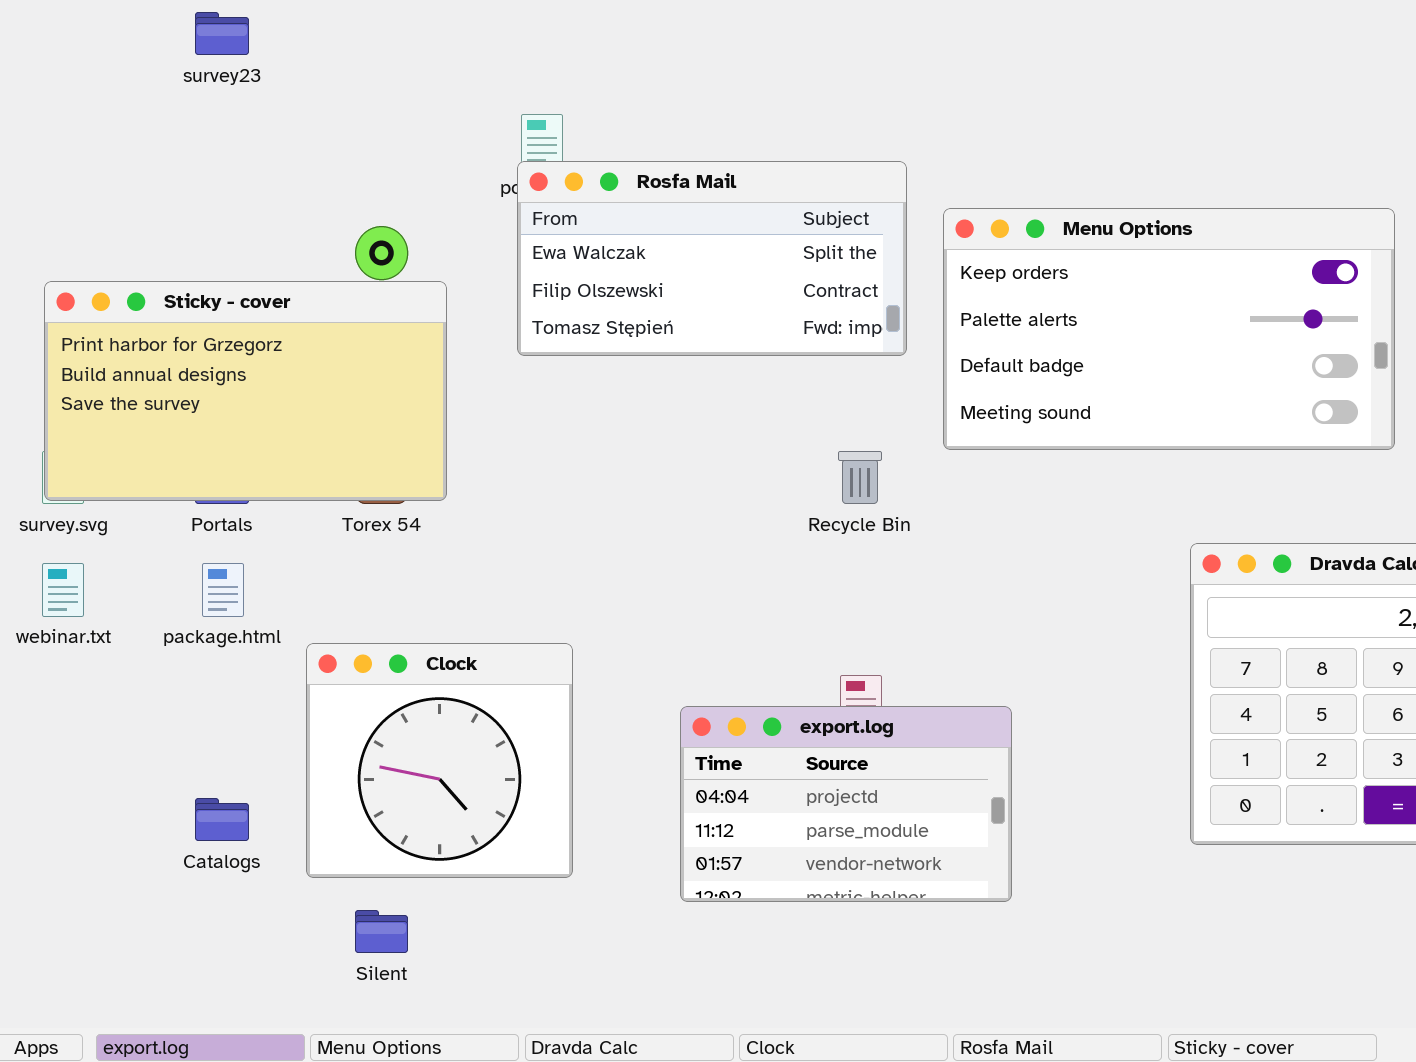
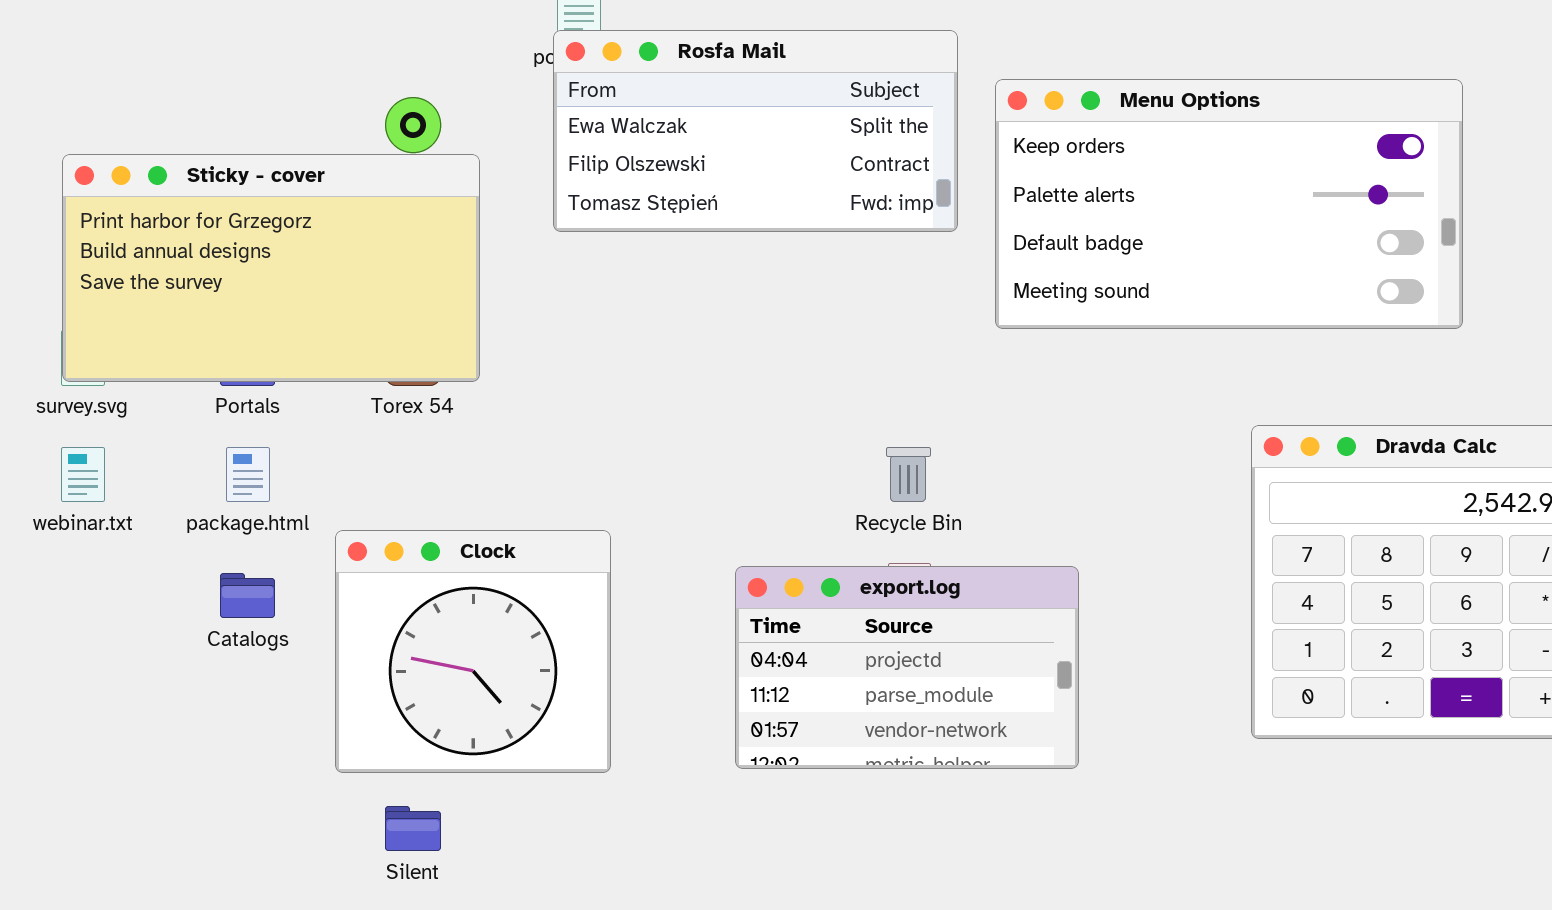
Recycle Bin: [838,451,882,504] -> [886,447,931,502], moved
export.log: [680,706,1012,902] -> [735,566,1079,769], moved
Catalogs: [195,798,249,841] -> [220,573,275,618], moved

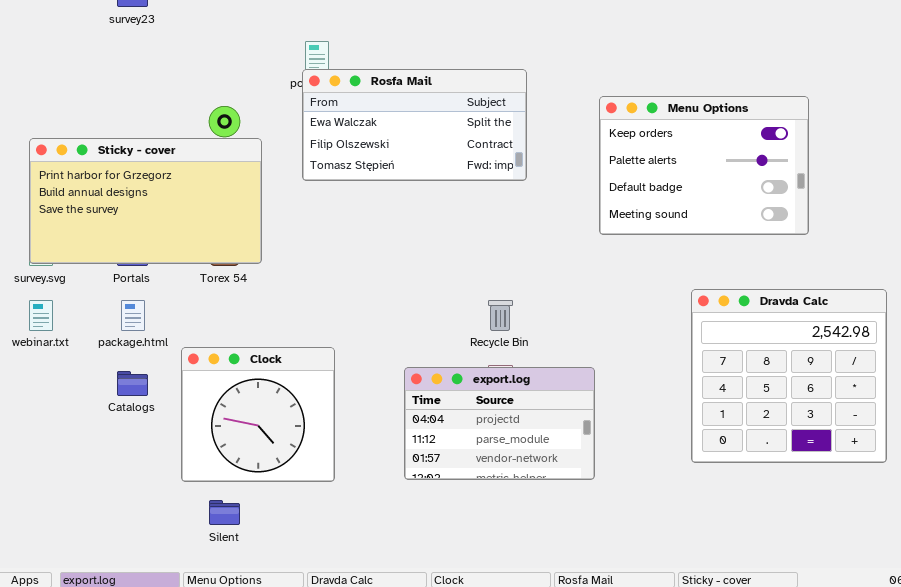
Menu Options: [995,79,1463,329] -> [599,96,809,235], resized

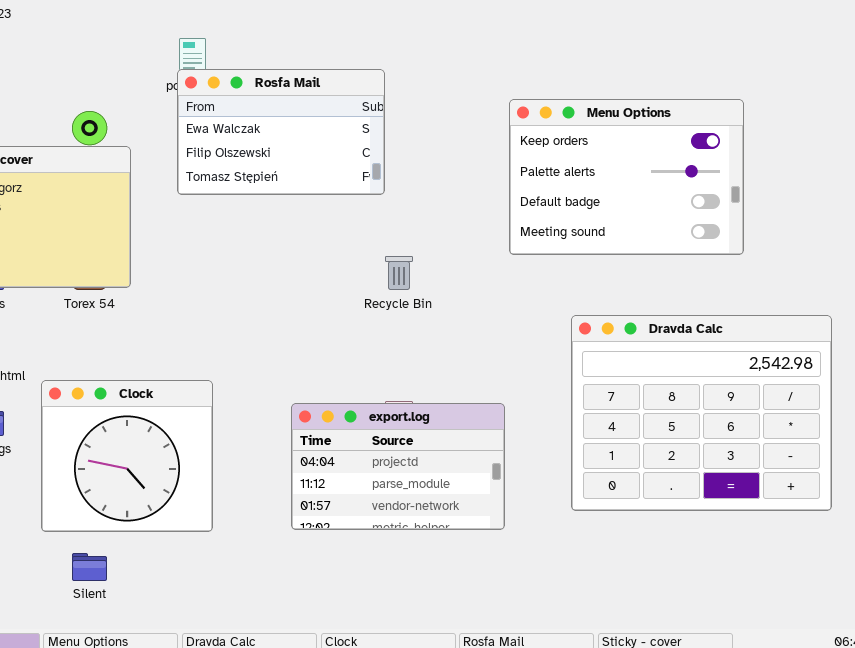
Rosfa Mail: [302,69,527,181] -> [177,69,385,195], resized
Dravda Calc: [691,289,887,463] -> [571,315,832,511], resized
Recycle Bin: [488,300,513,331] -> [385,256,413,290], moved

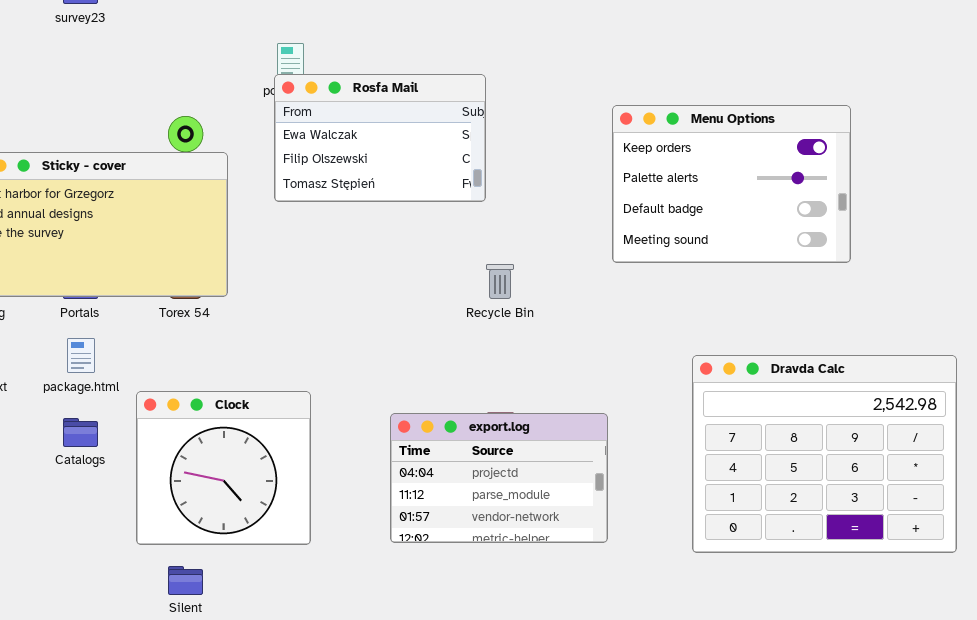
Dravda Calc: [571,315,832,511] -> [692,355,957,553], moved

